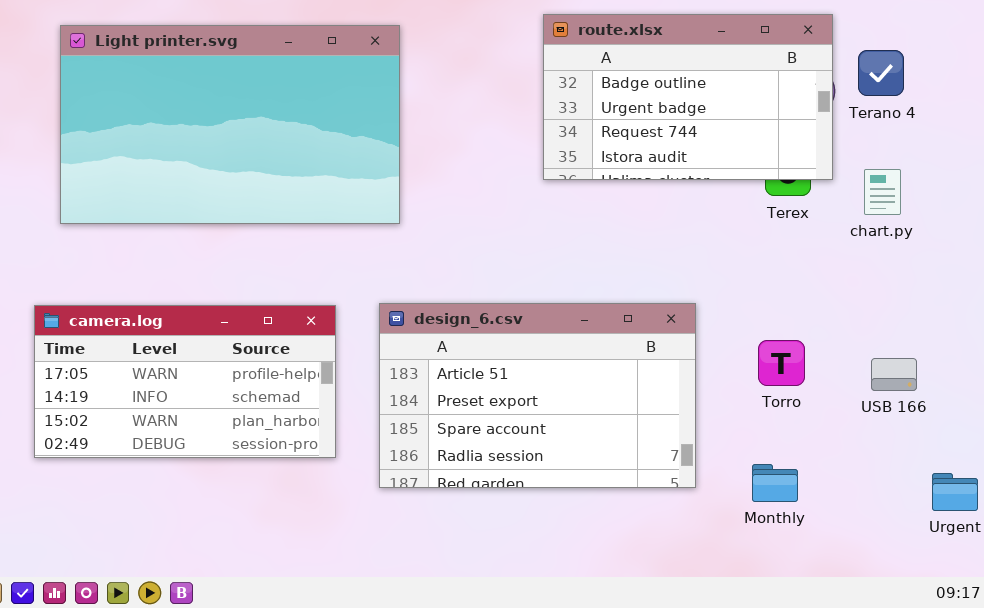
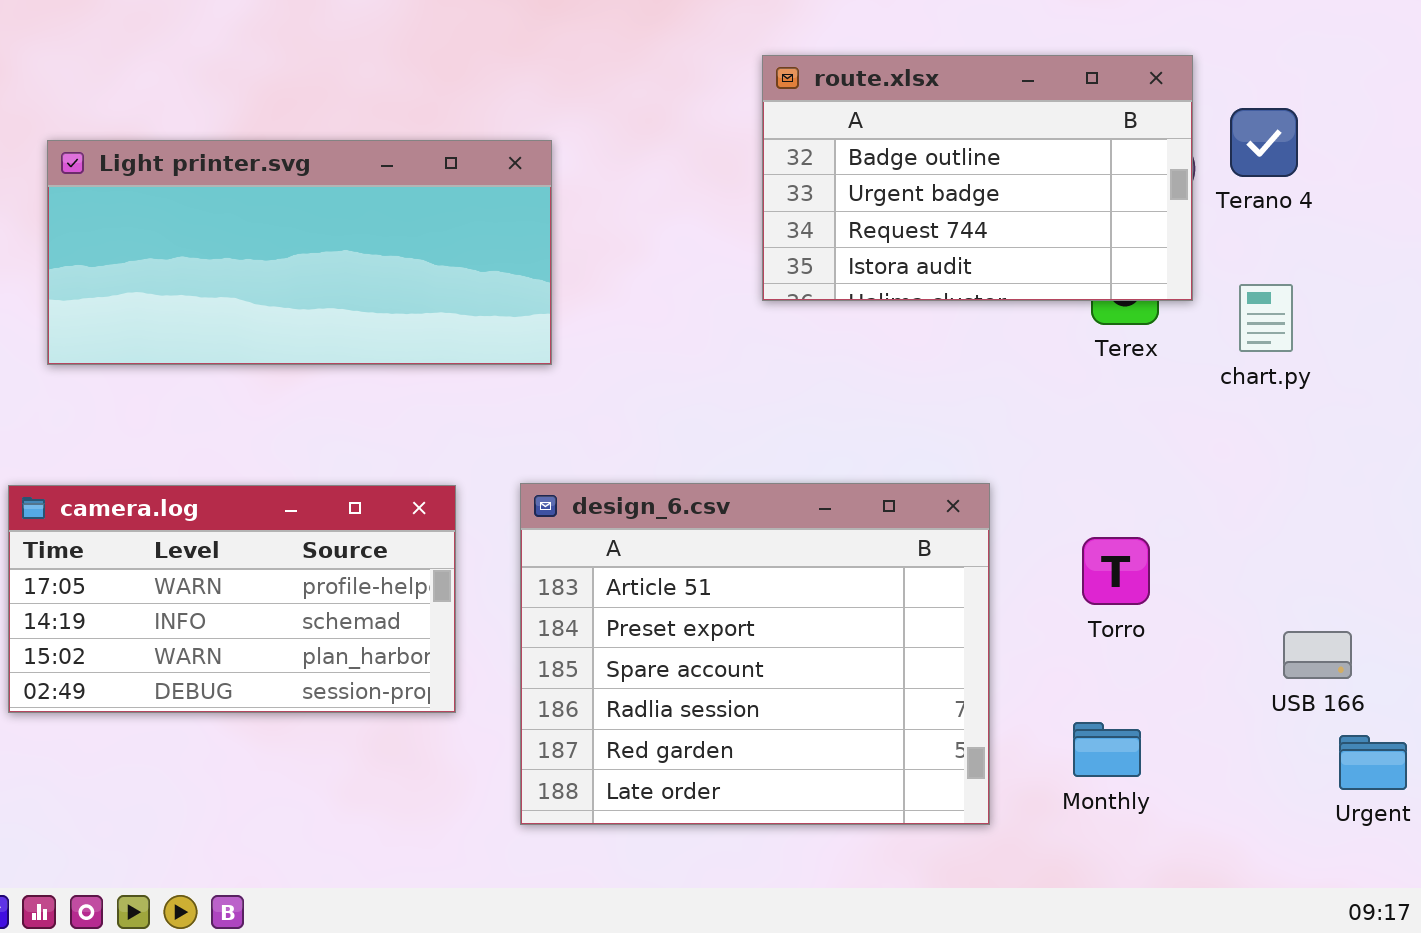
Light printer.svg: [60,25,400,224] -> [47,140,552,365], resized
design_6.csv: [379,303,696,488] -> [520,483,990,825], resized
USB 166: [871,358,917,391] -> [1283,631,1352,679], moved

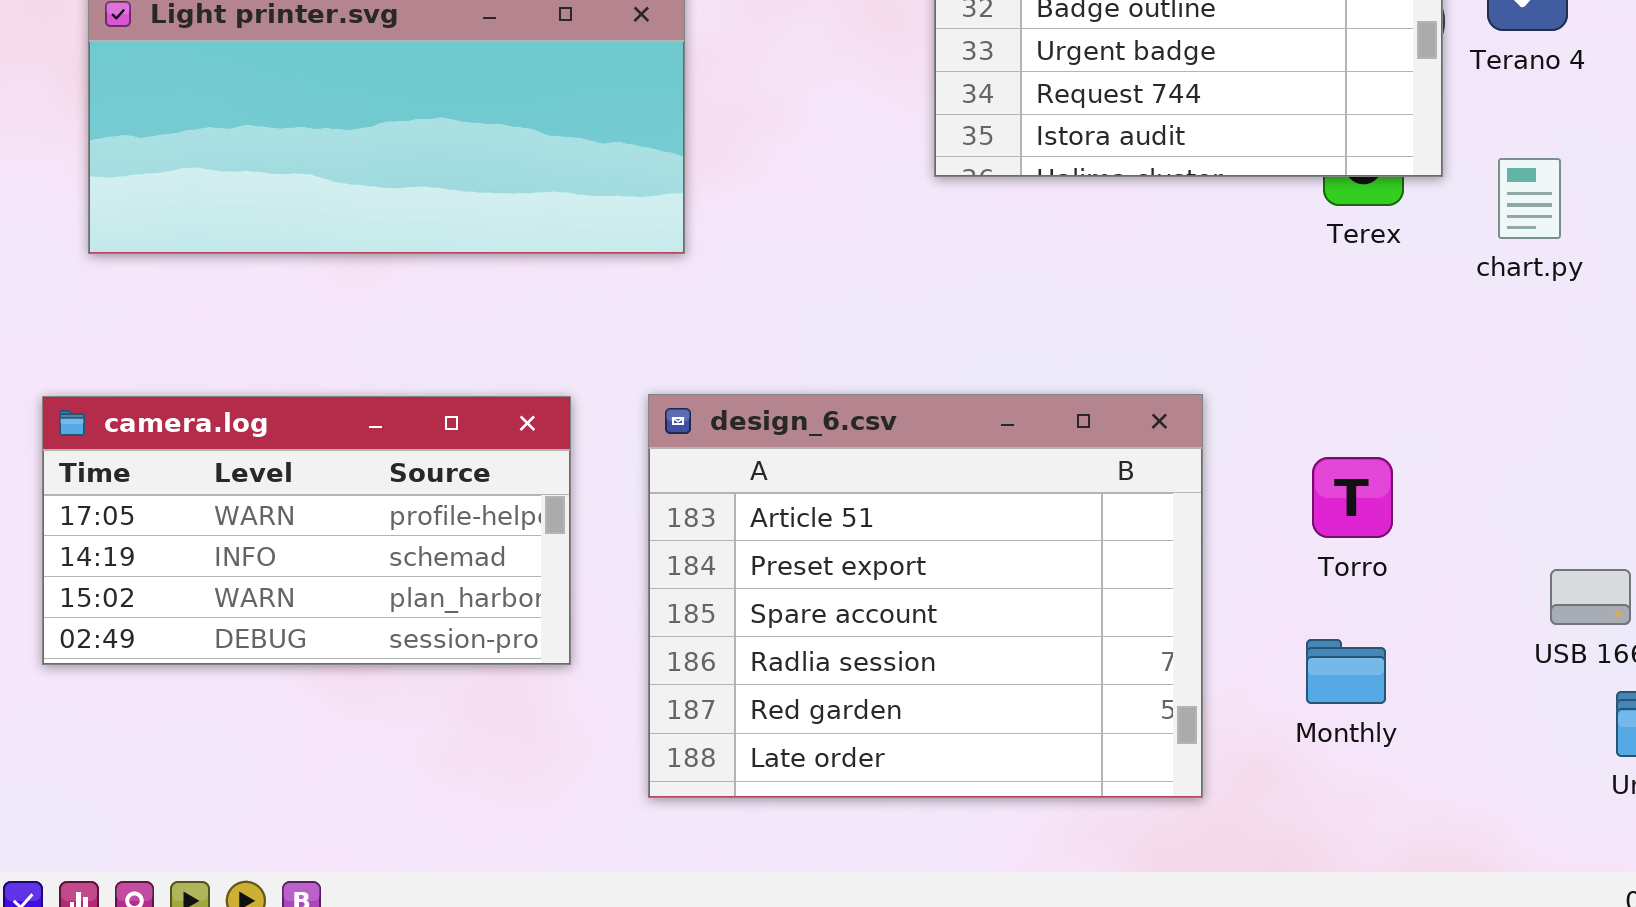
Monthly: [1073,722,1141,777] -> [1306,639,1386,704], moved

